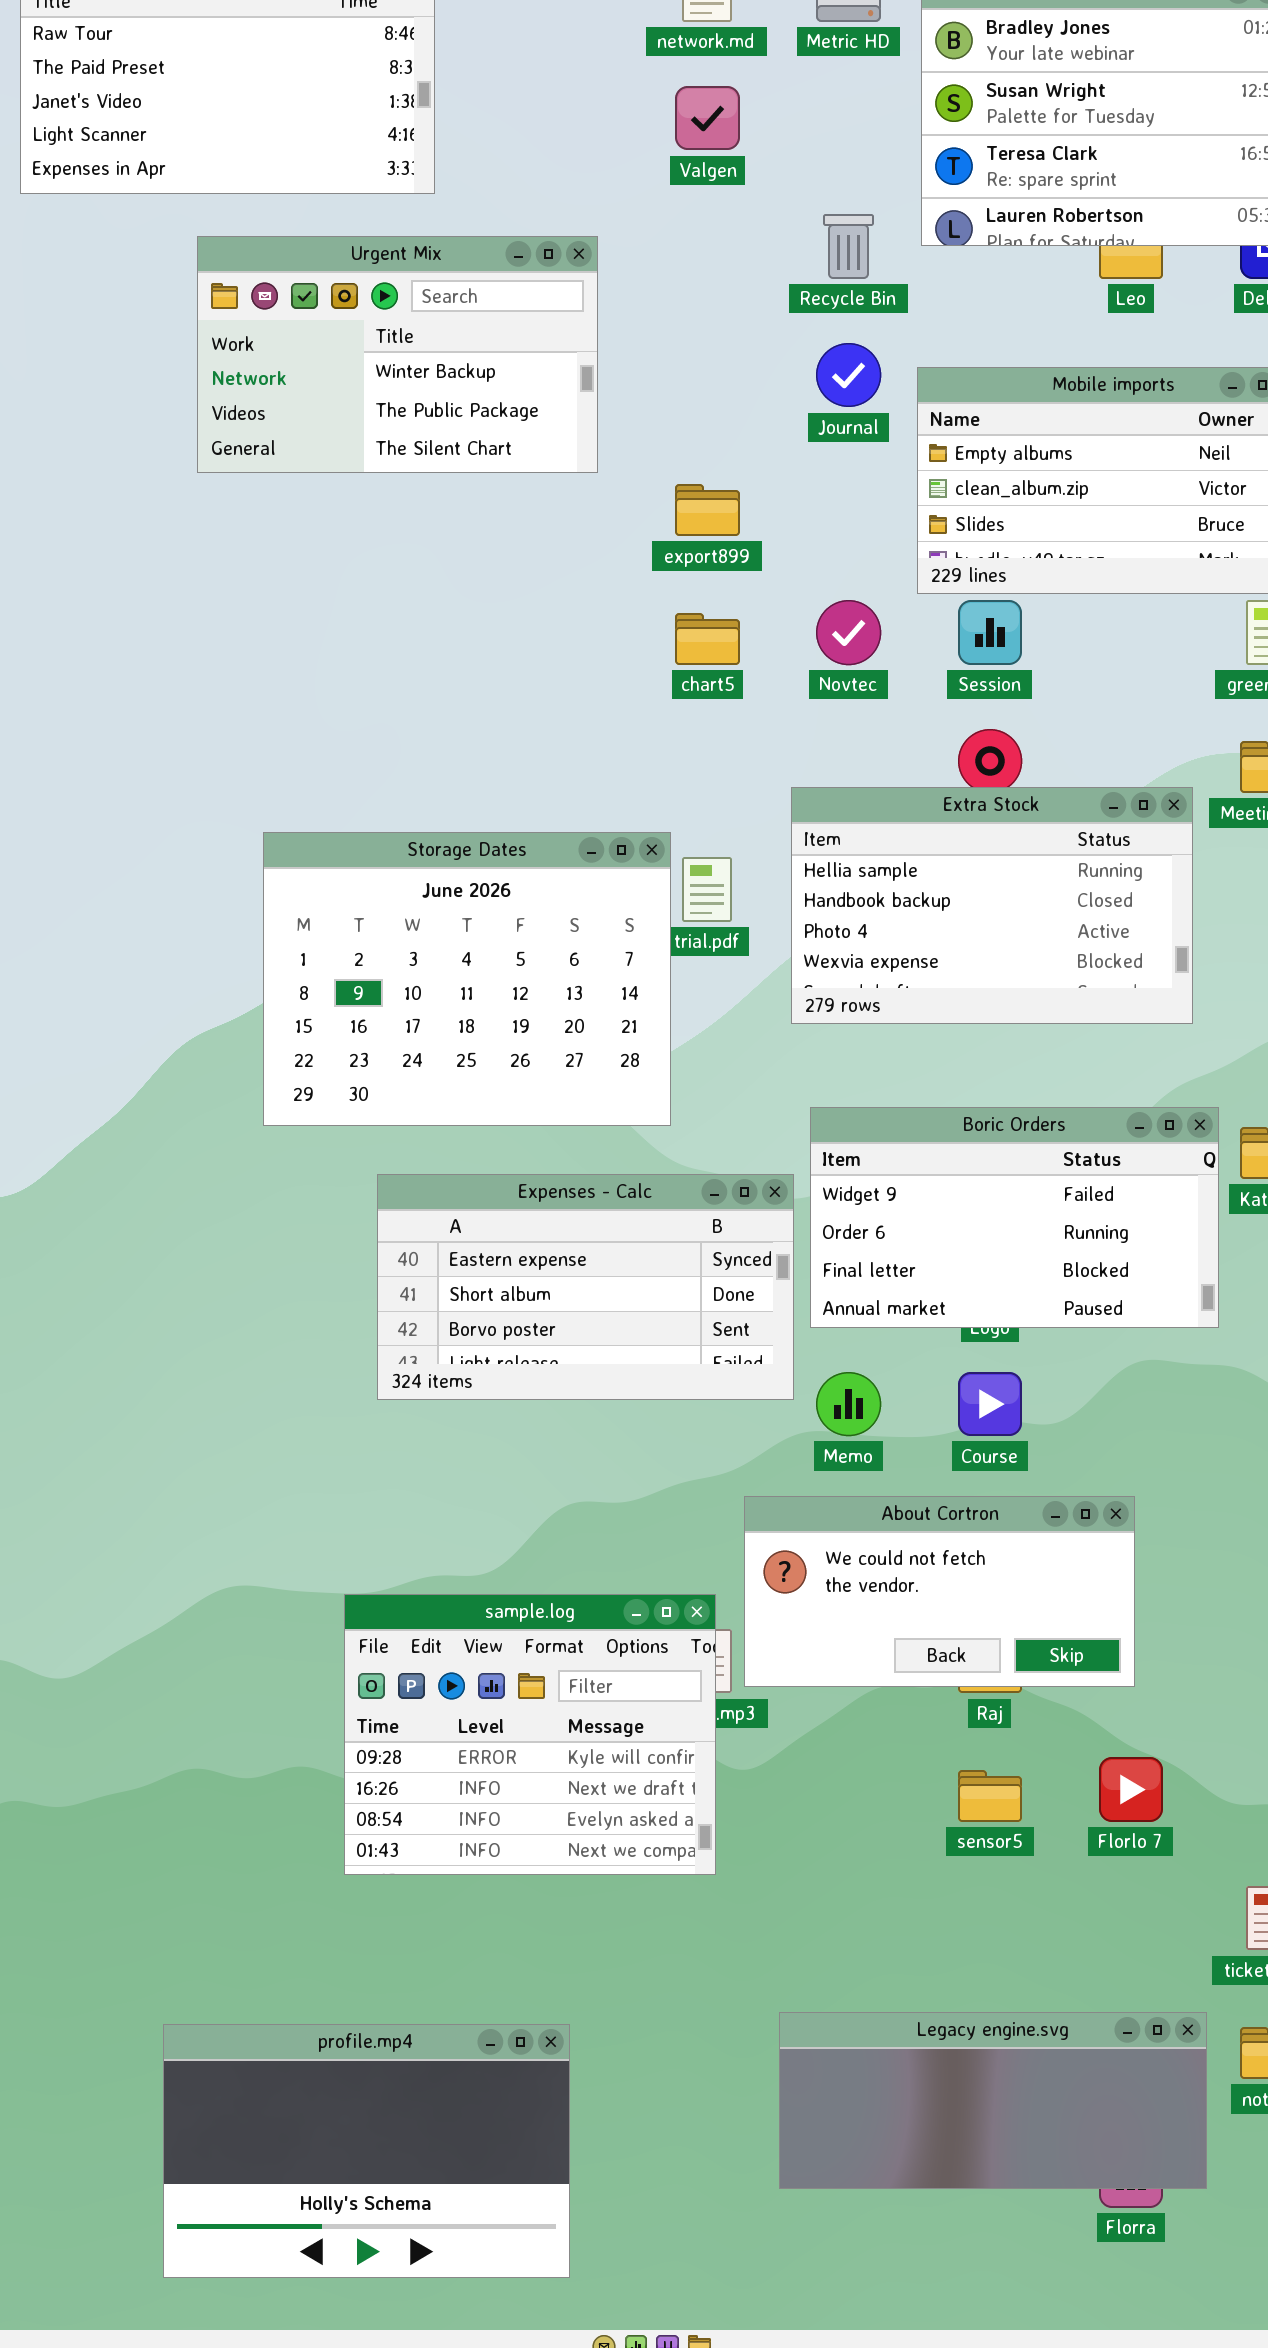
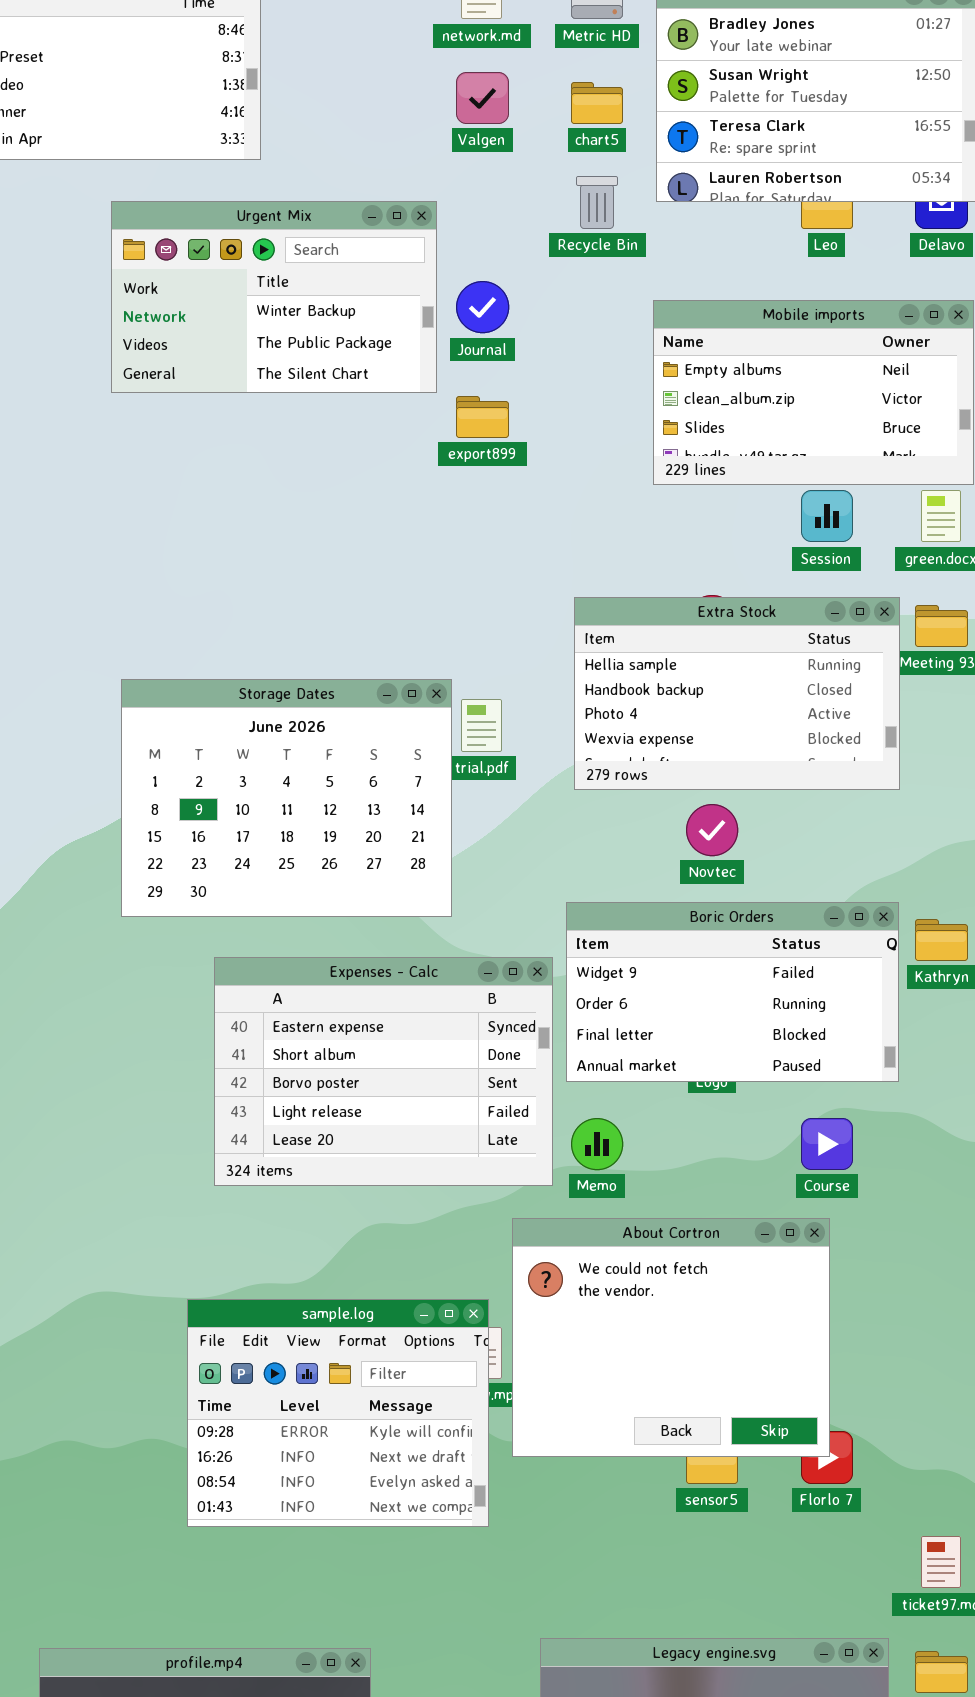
Urgent Mix: [197,236,598,473] -> [111,201,437,393], moved
Journal: [816,343,881,407] -> [456,281,509,333], moved
Novtec: [816,600,881,665] -> [686,804,738,856], moved
Session: [958,600,1022,665] -> [801,490,853,542], moved
chart5: [675,613,740,665] -> [571,82,623,124], moved
Extra Stock: [791,787,1193,1024] -> [574,597,900,790], moved
Expenses - Calc: [377,1174,794,1400] -> [214,957,553,1186], resized
Course: [958,1372,1022,1436] -> [801,1118,853,1170], moved
About Cortron: [744,1496,1135,1687] -> [512,1218,830,1457], resized

